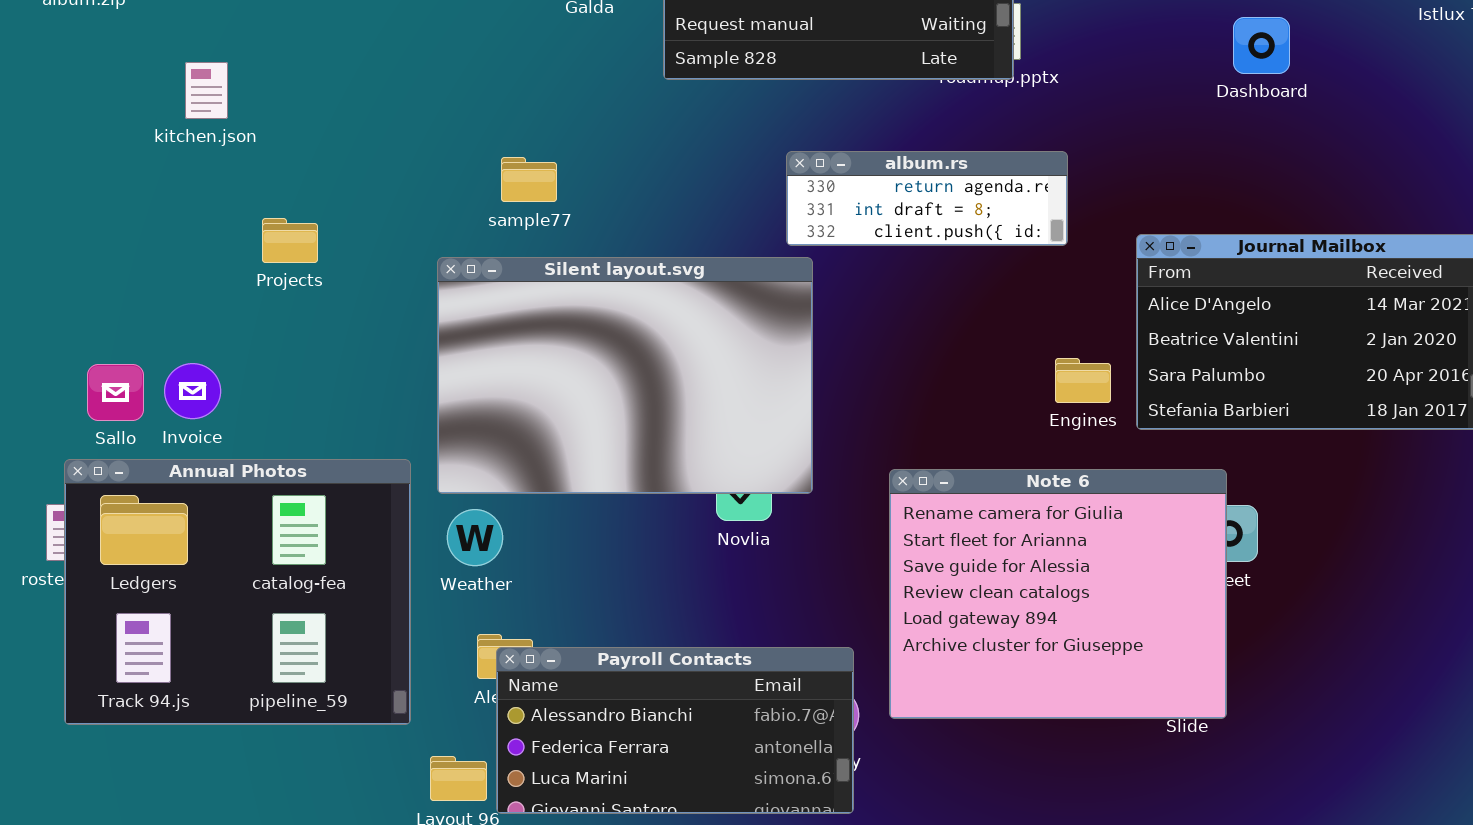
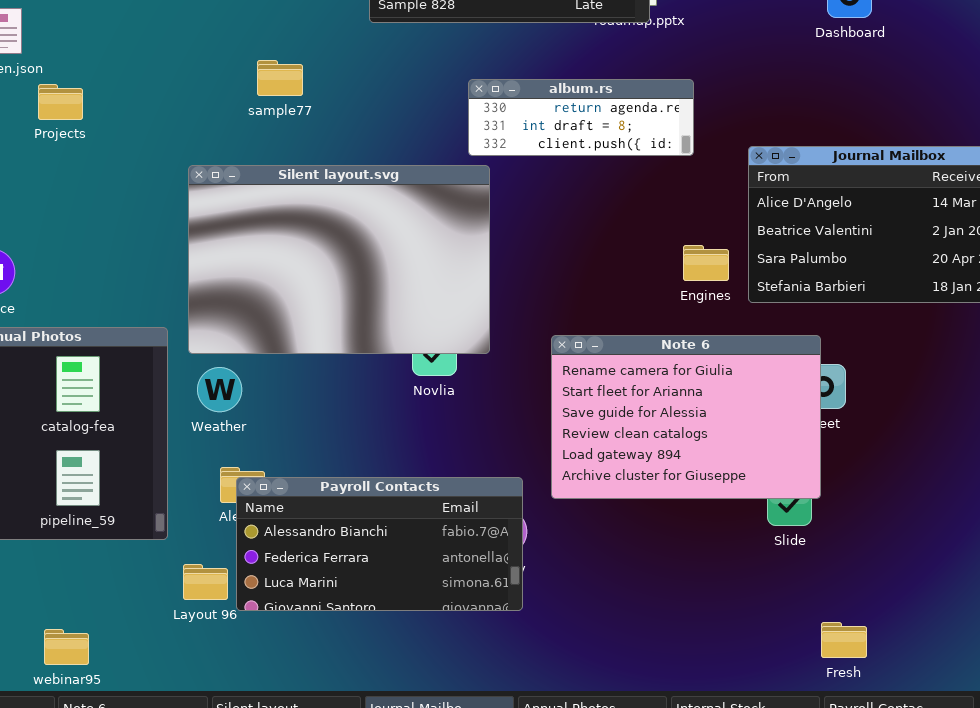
sample77: [501,157,557,202] -> [257,60,303,96], moved
Projects: [262,218,318,263] -> [38,84,83,120], moved
Note 6: [889,469,1227,719] -> [551,335,821,499], resized

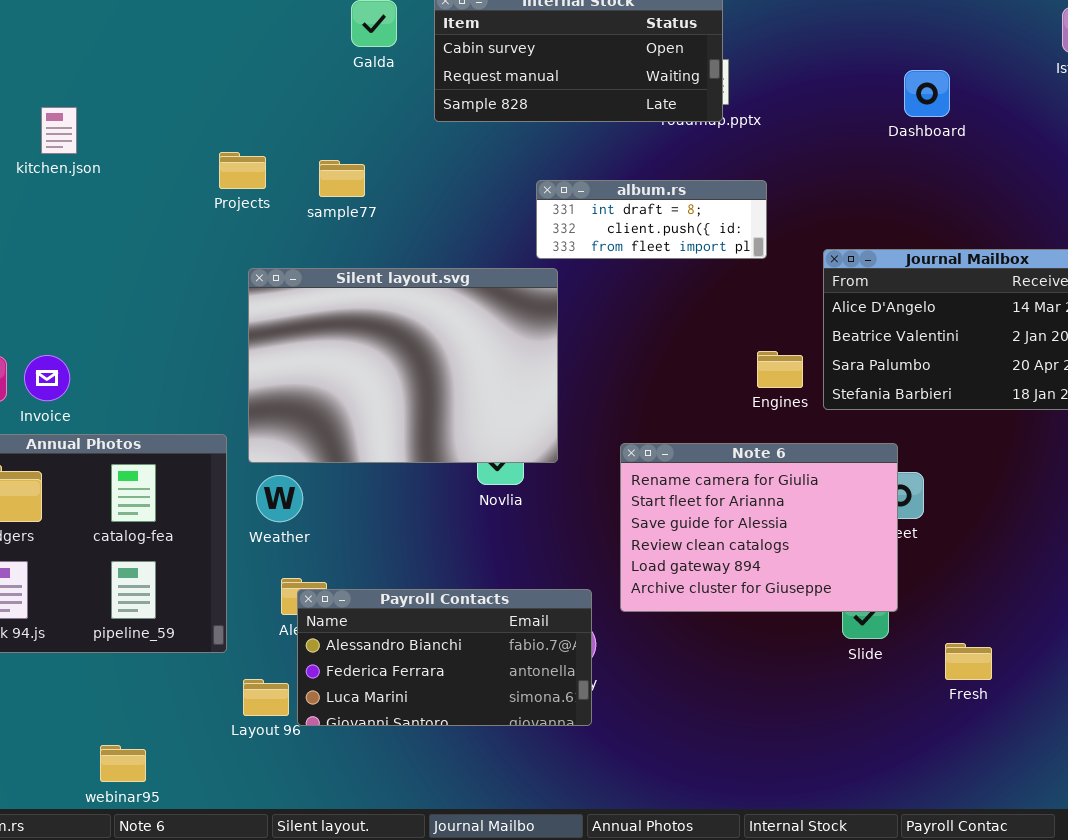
album.rs: [468,79,694,156] -> [536,180,767,259], scrolled down 1 row
Projects: [38,84,83,120] -> [219,152,266,189], moved
Fresh: [821,622,867,658] -> [945,643,992,680], moved

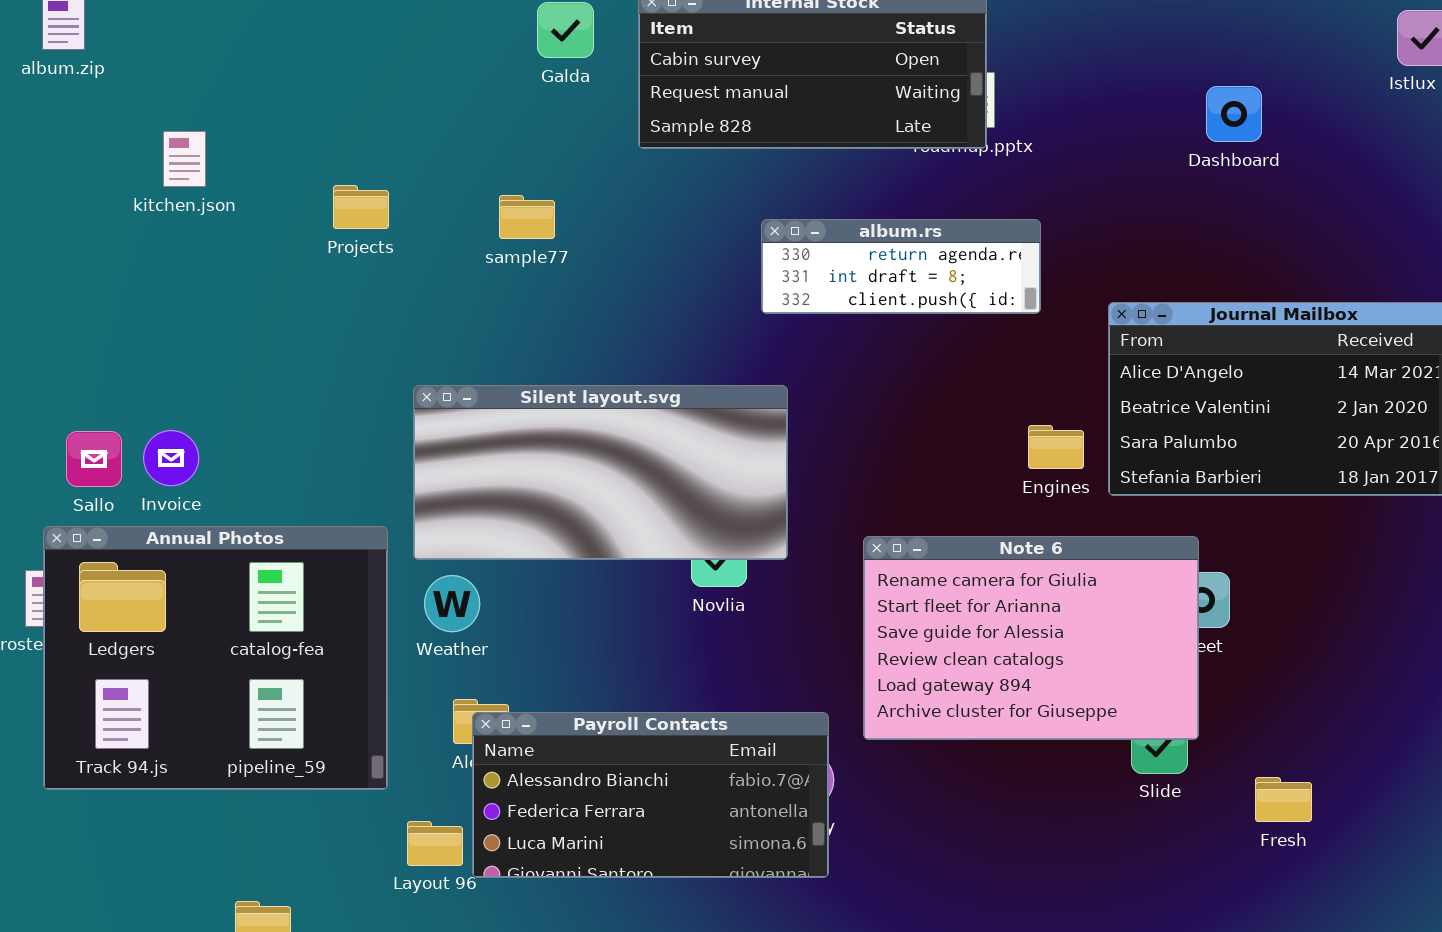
Projects: [219,152,266,189] -> [333,185,389,229], moved
album.rs: [536,180,767,259] -> [761,219,1041,314], scrolled up 1 row
Silent layout.svg: [248,268,558,463] -> [413,385,788,560], resized

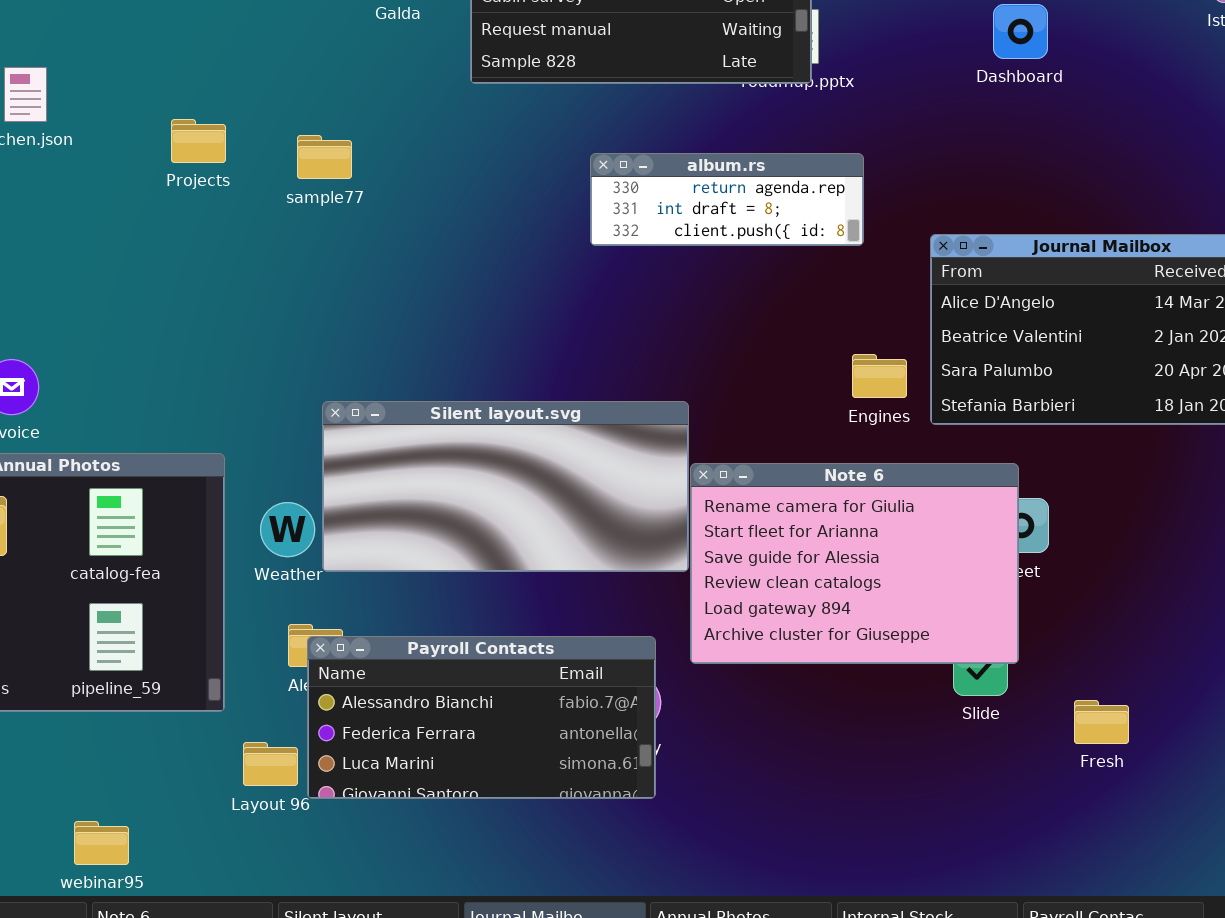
Dashboard: [1206,86,1262,142] -> [993,4,1048,59], moved
sample77: [499,195,555,239] -> [297,135,352,179], moved
Silent layout.svg: [413,385,788,560] -> [322,401,689,572], moved

